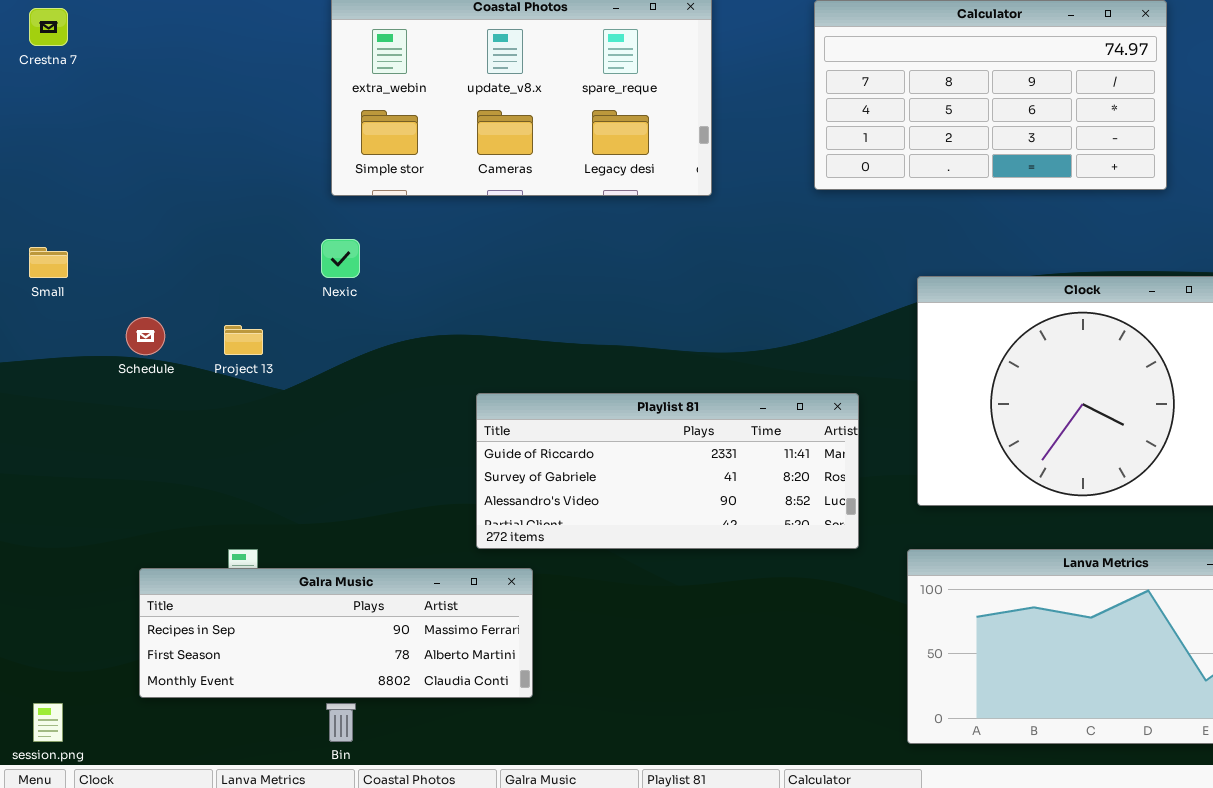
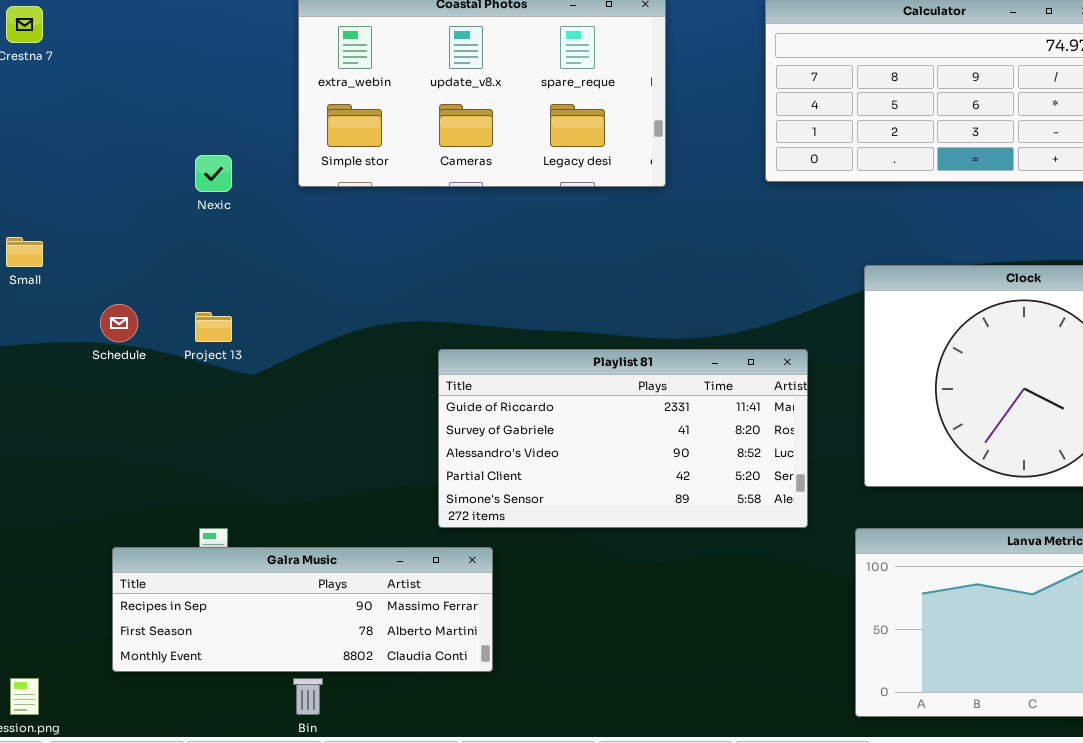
Nexic: [321,239,360,278] -> [195,155,232,192], moved
Playlist 81: [476,393,859,549] -> [438,349,808,528], resized

